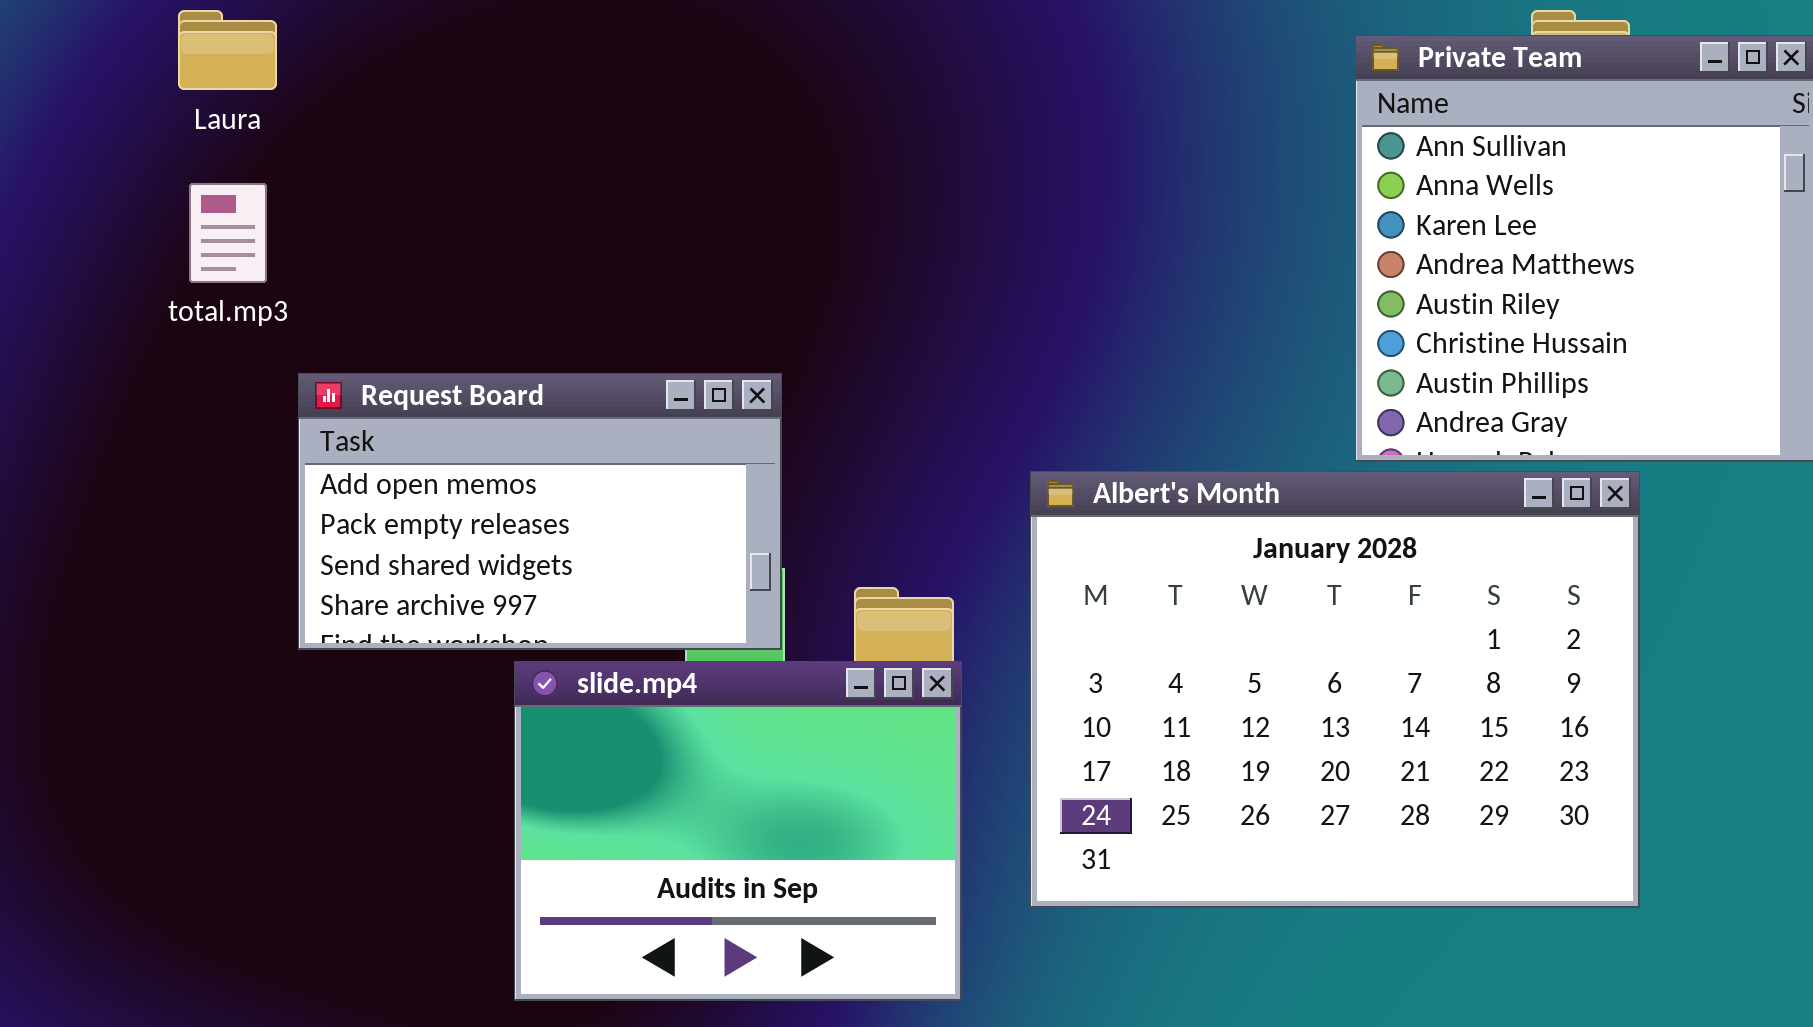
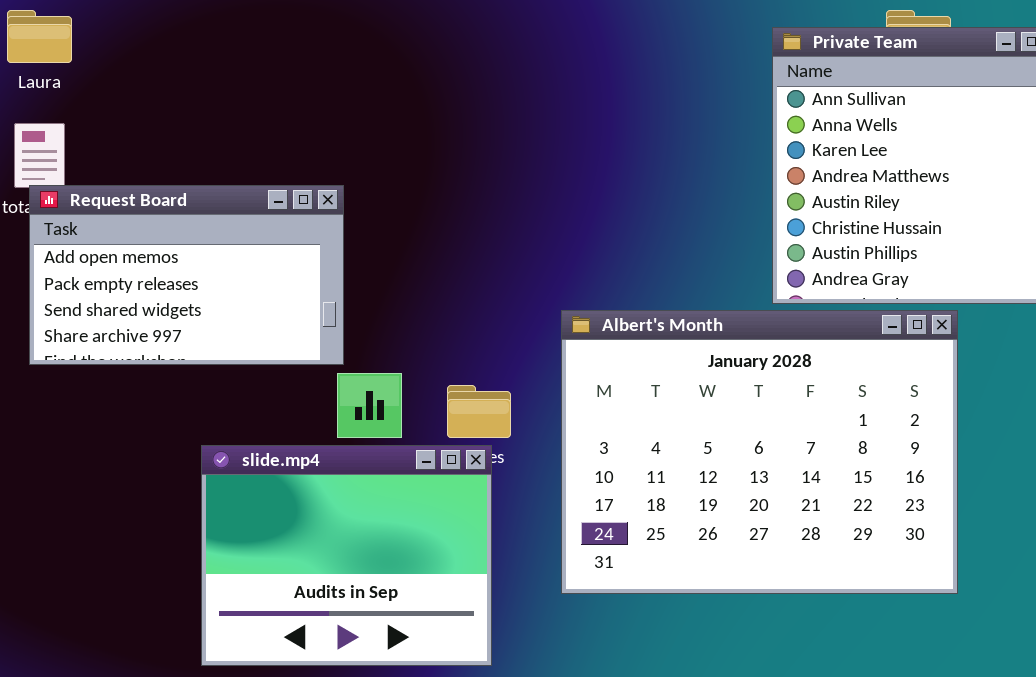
Request Board: [298,373,782,650] -> [29,185,344,365], moved
slide.mp4: [514,661,962,1001] -> [201,445,492,666], moved

